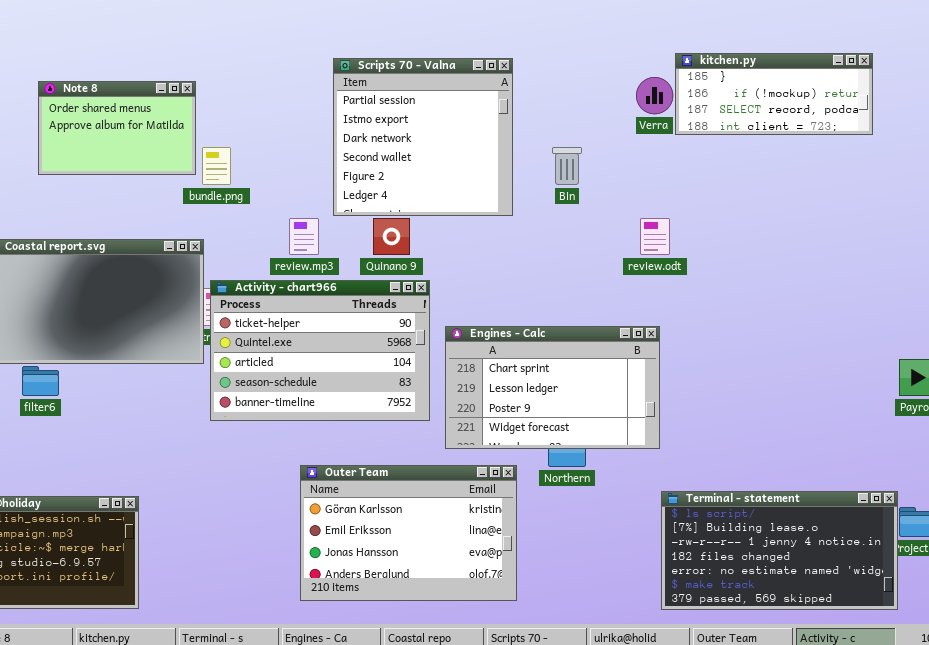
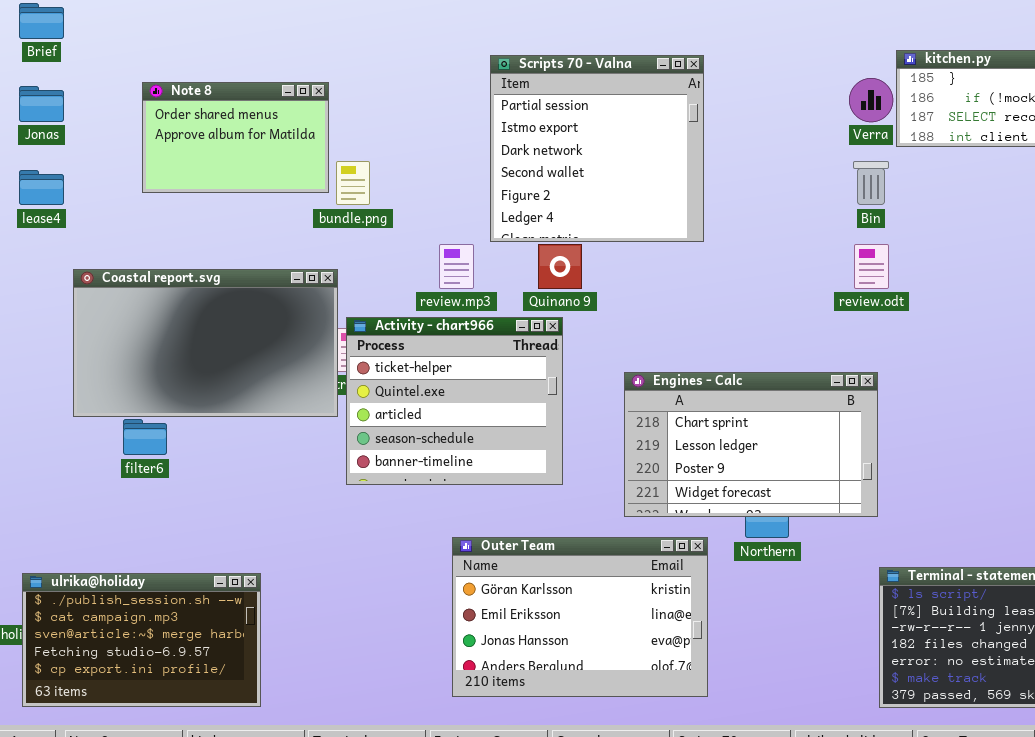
Bin: [552,147,582,185] -> [853,161,889,205], moved
Activity - chart966: [210,280,430,421] -> [346,317,563,485], resized

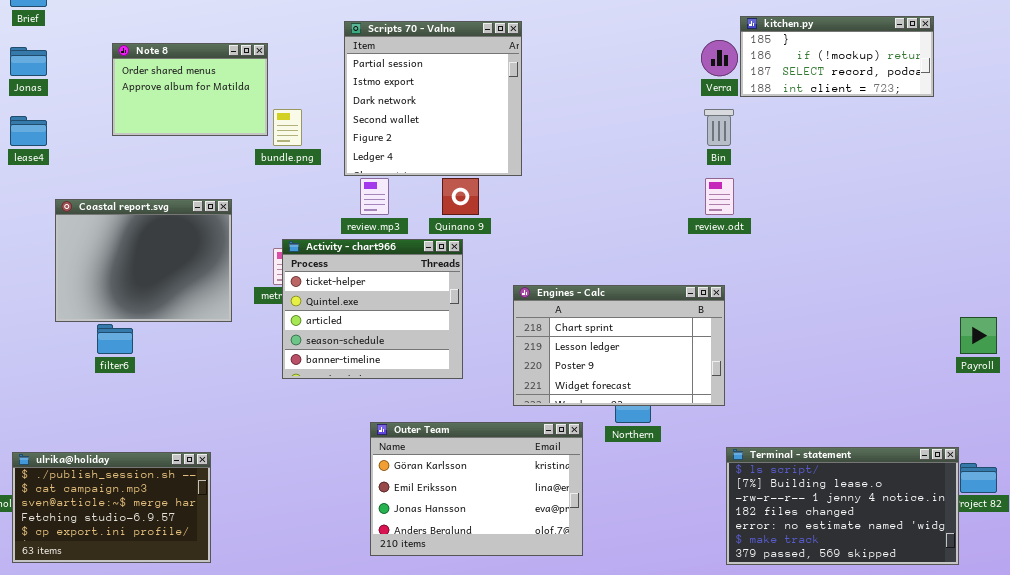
Scripts 70 - Valna: [490,55,704,242] -> [344,21,522,176], moved
Coastal report.svg: [73,269,338,417] -> [55,199,232,322], resized

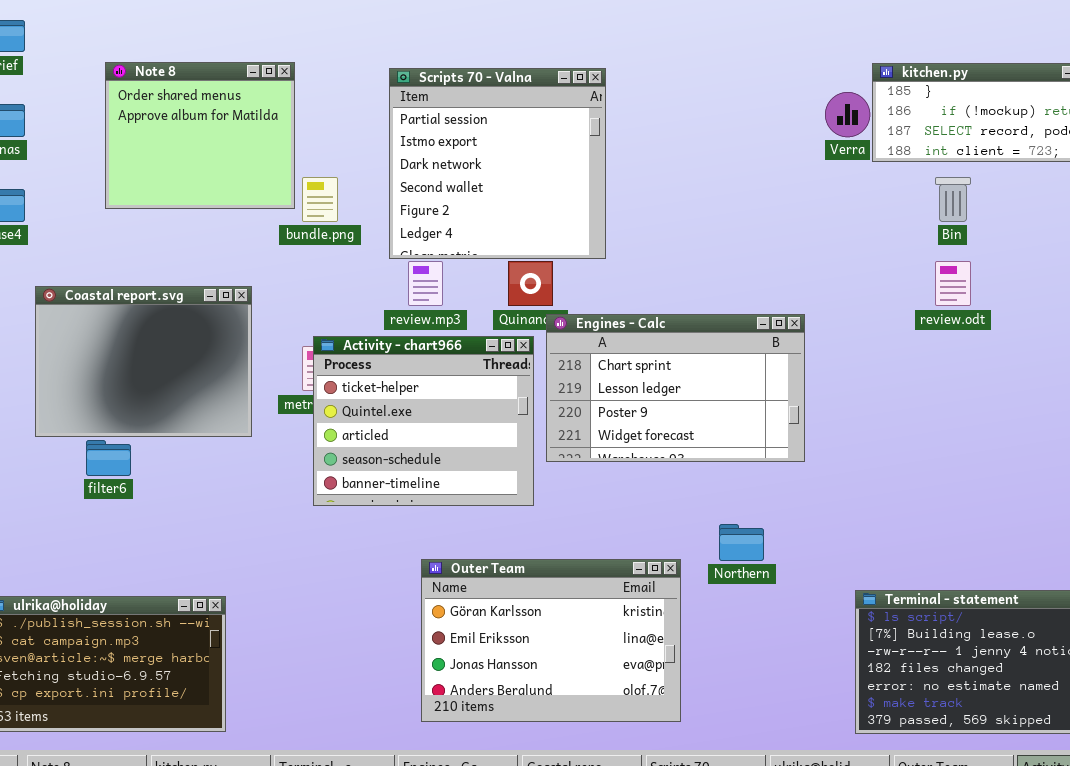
Note 8: [112,43,268,136] -> [105,62,295,209], resized
Bin: [704,109,734,146] -> [935,177,971,222], moved
review.odt: [705,178,734,215] -> [935,261,971,306], moved
Engines - Calc: [513,285,725,406] -> [546,314,805,462], moved

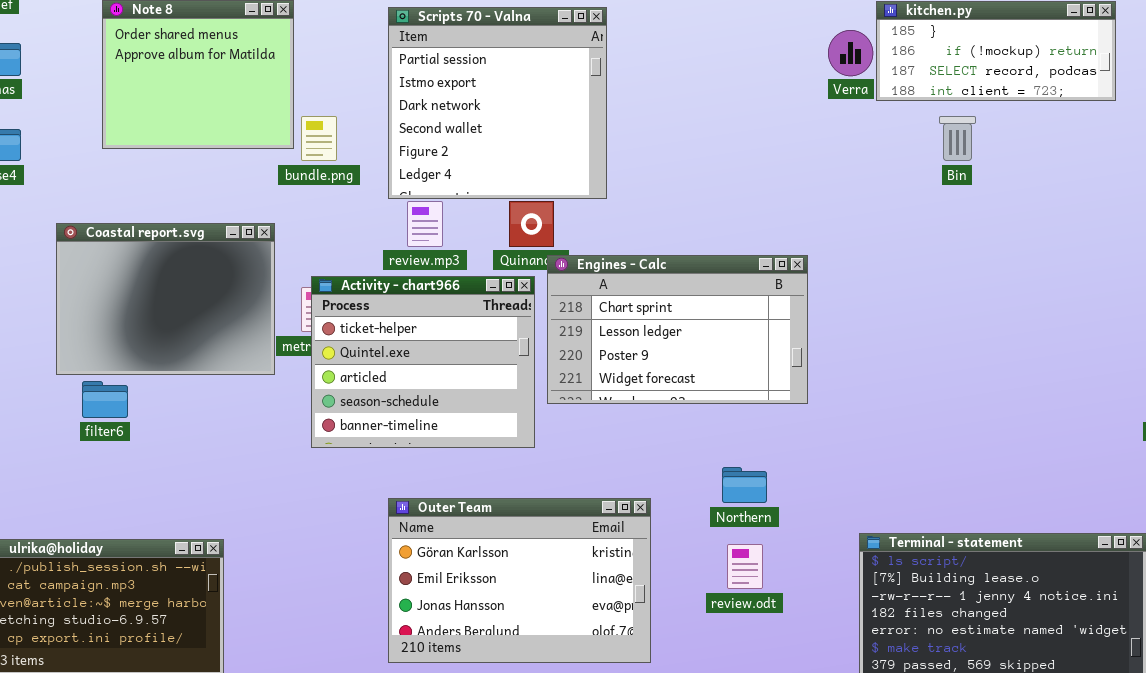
review.odt: [935,261,971,306] -> [727,544,763,589], moved
Coastal report.svg: [35,286,252,437] -> [56,223,275,375], moved
Outer Team: [421,559,681,722] -> [388,498,651,663], moved

